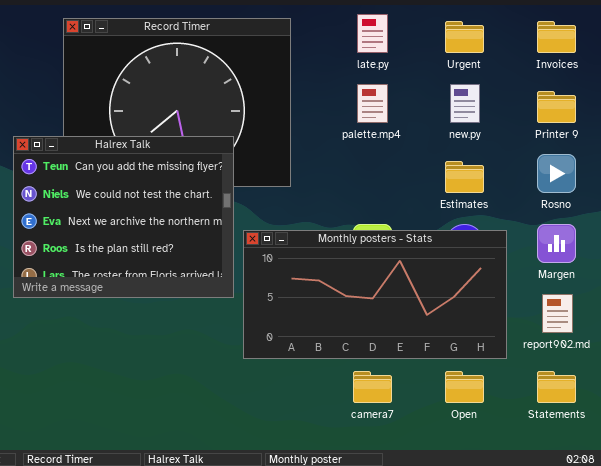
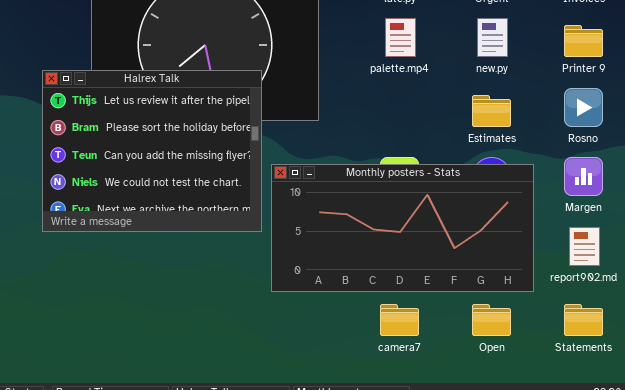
Halrex Talk: [13,136,234,298] -> [42,70,262,232], scrolled up 2 rows

